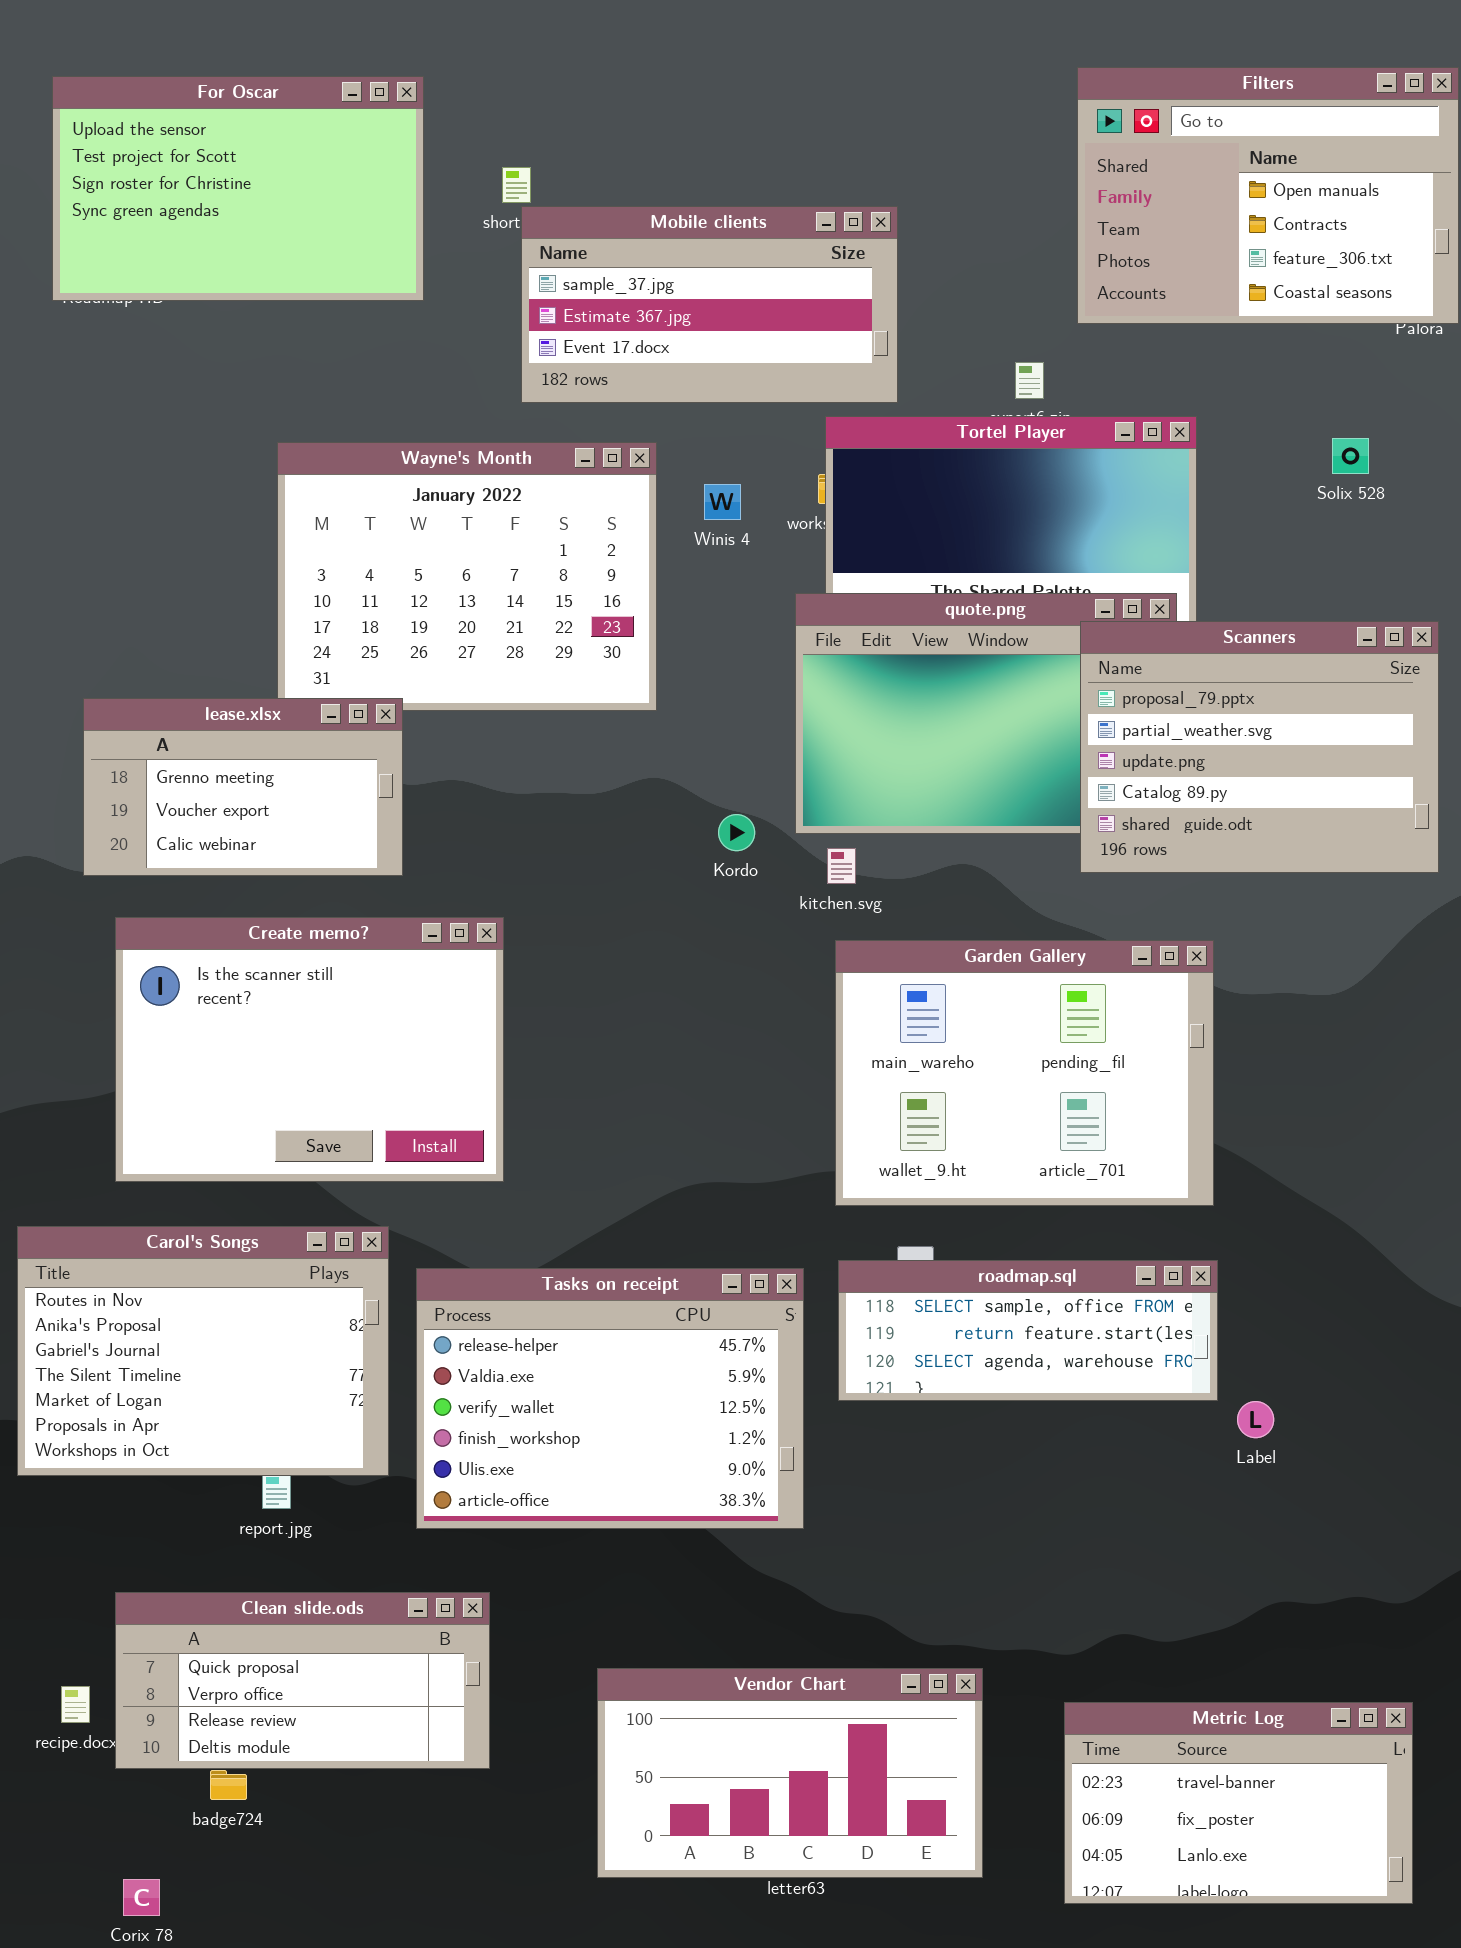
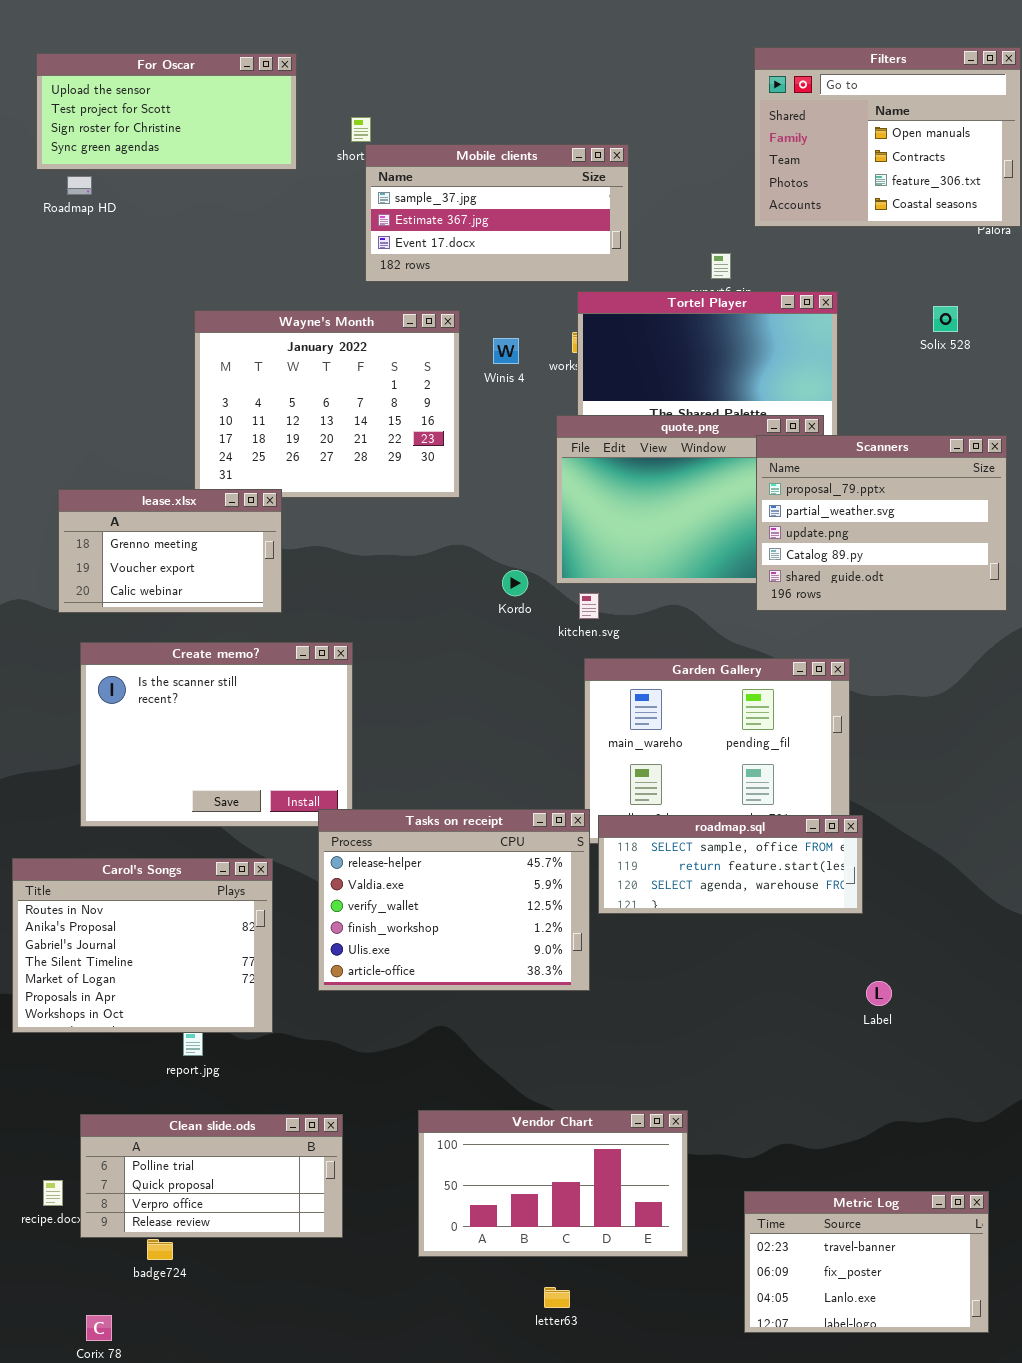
For Oscar: [52,76,424,301] -> [36,53,297,170], resized
roadmap.sql: [838,1260,1218,1401] -> [598,815,863,914], moved
Tasks on receipt: [416,1268,804,1529] -> [318,809,590,991], moved
Clean slide.ods: [115,1592,490,1769] -> [80,1114,343,1238], scrolled up 1 row
Vendor Chart: [597,1668,983,1878] -> [418,1110,688,1257], moved

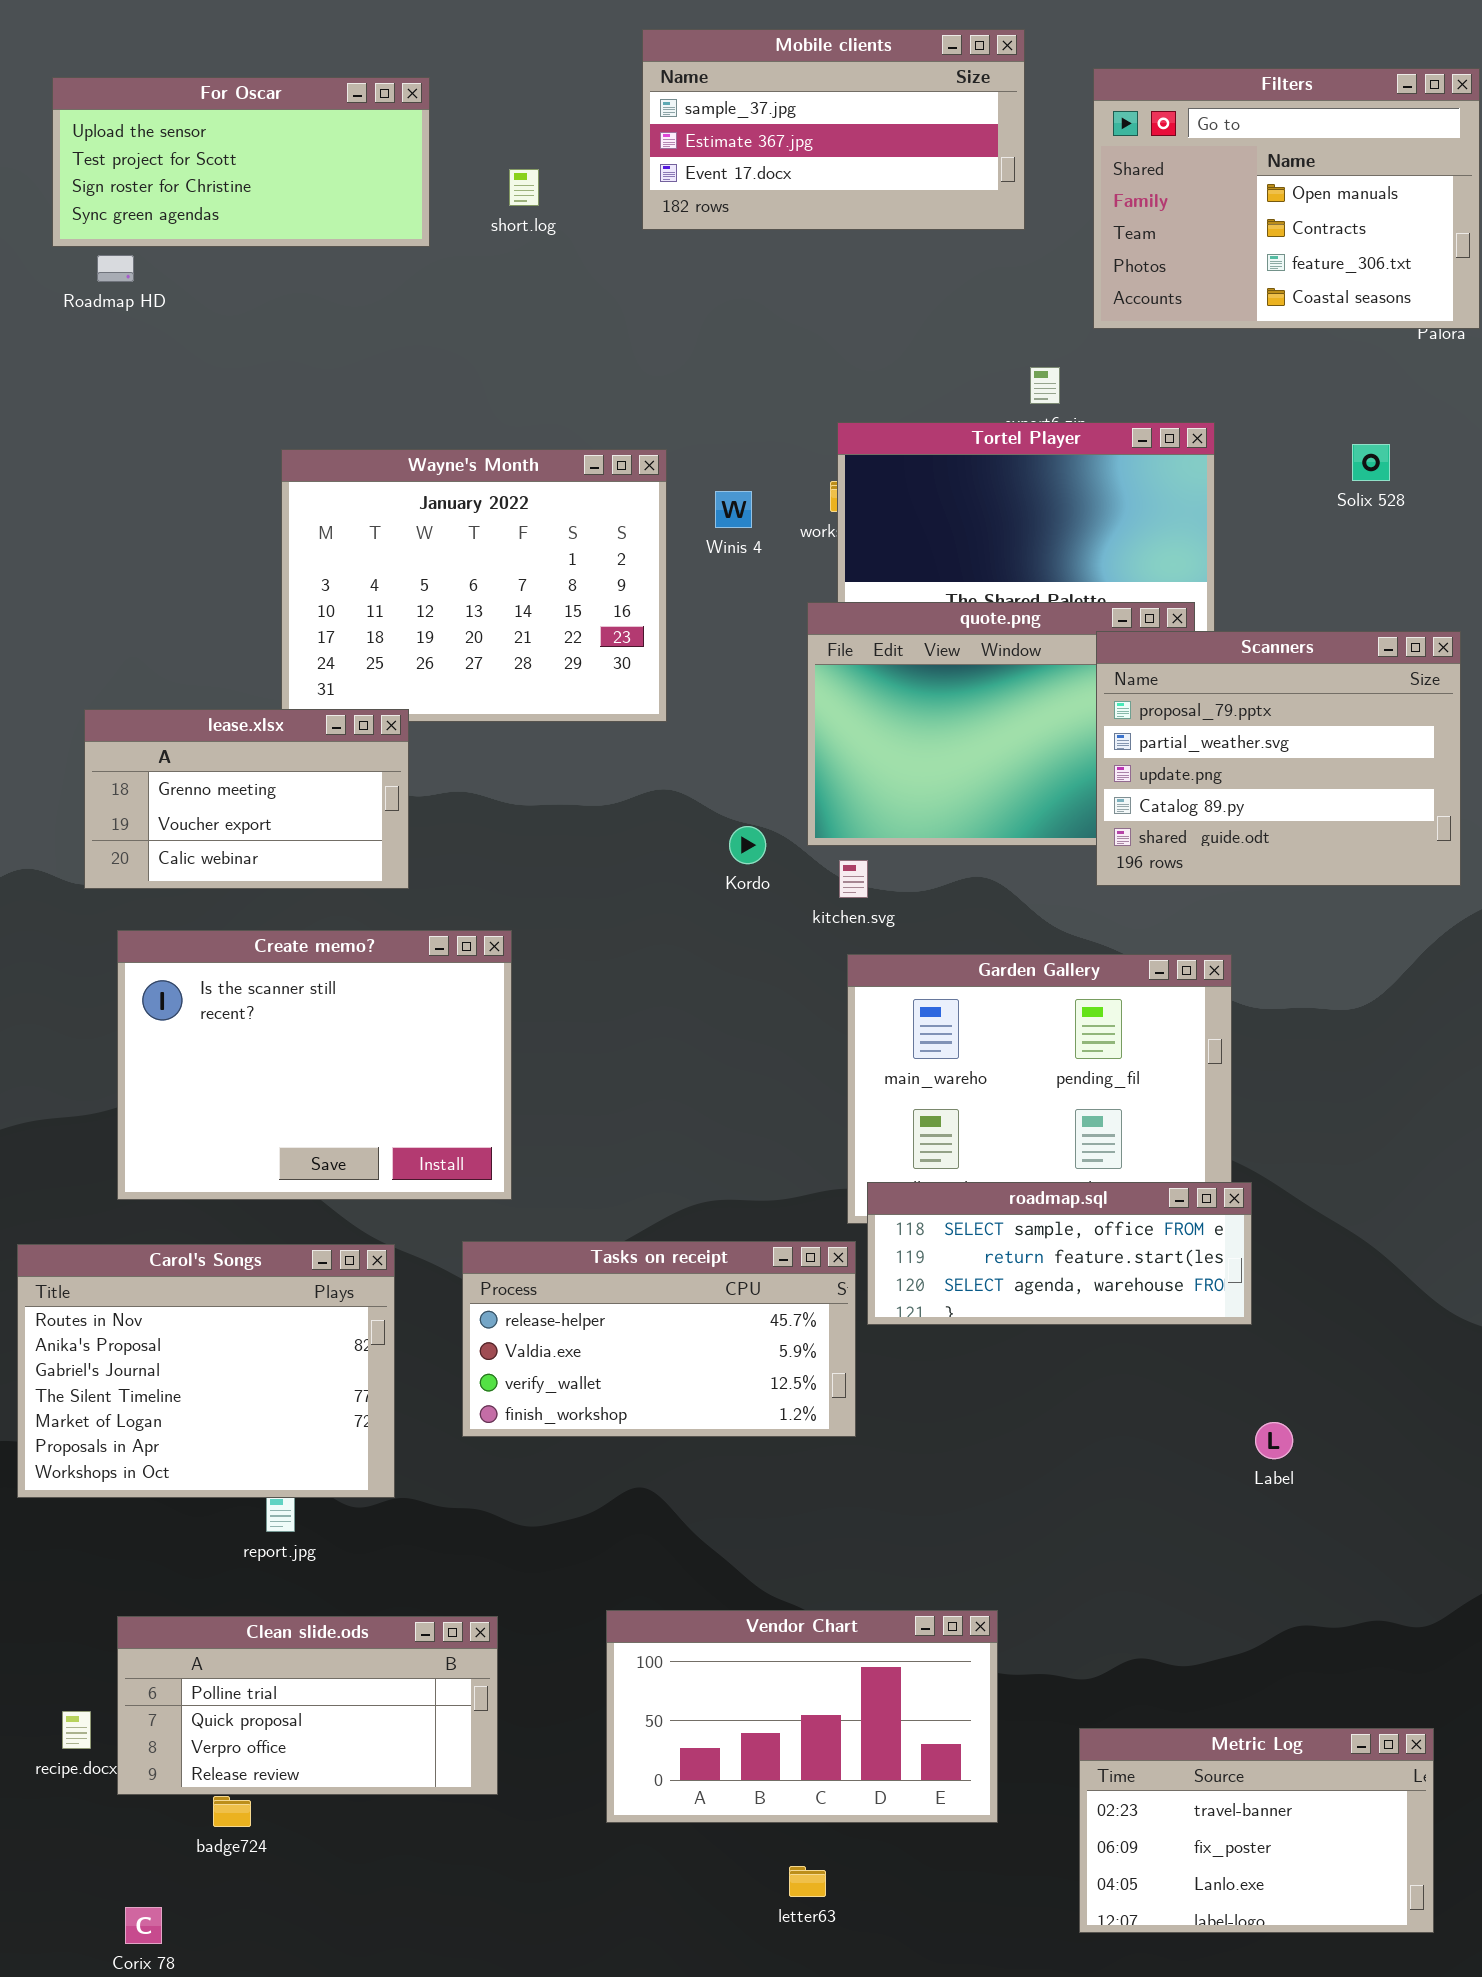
Mobile clients: [365,144,629,282] -> [642,29,1025,230], moved
Tasks on receipt: [318,809,590,991] -> [462,1241,856,1437], resized

